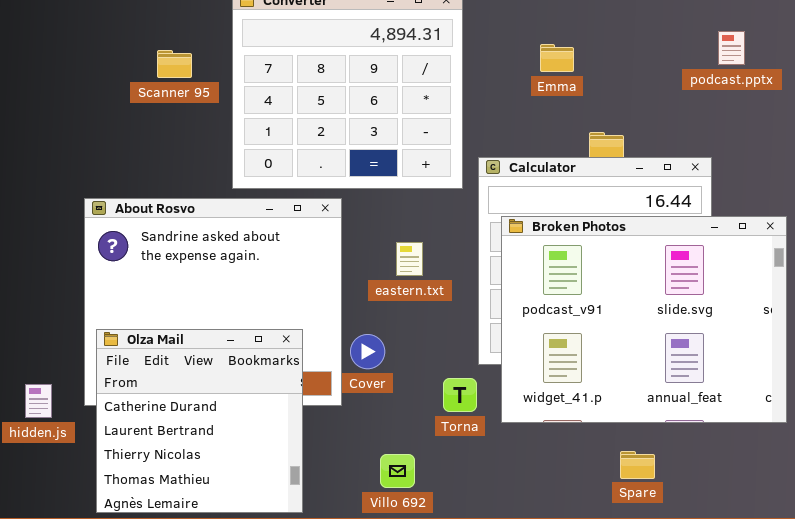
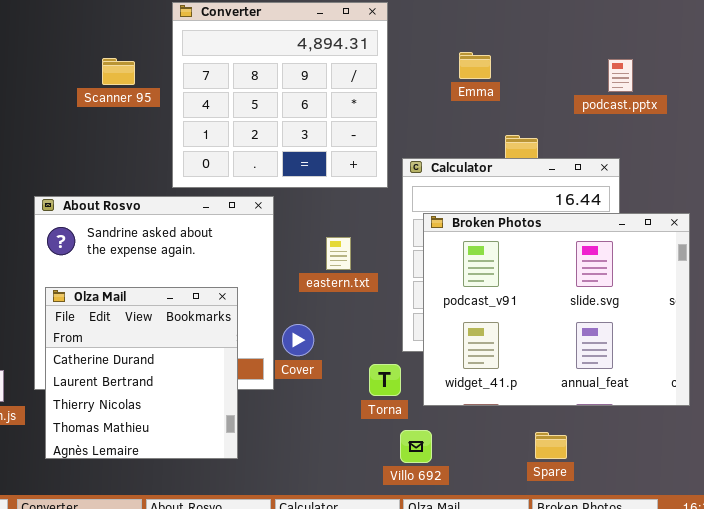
podcast.pptx: [718,31,745,65] -> [608,59,633,92], moved
Olza Mail: [96,329,303,513] -> [45,287,238,459], moved
Villo 692: [380,454,415,488] -> [400,430,432,463], moved

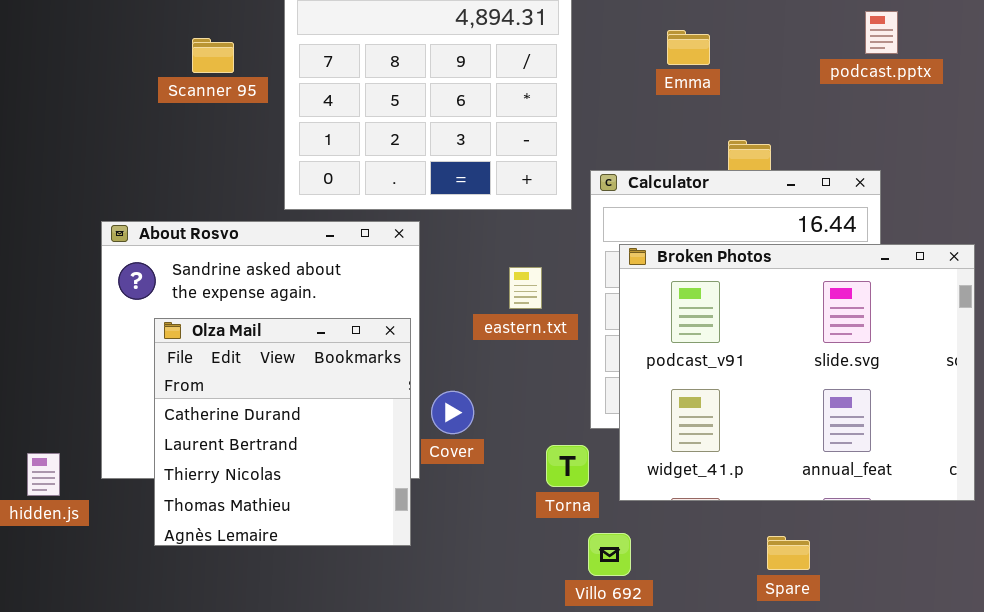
podcast.pptx: [608,59,633,92] -> [865,11,898,54], moved
eastern.txt: [326,237,351,270] -> [509,267,542,309], moved
Olza Mail: [45,287,238,459] -> [154,318,411,546], moved

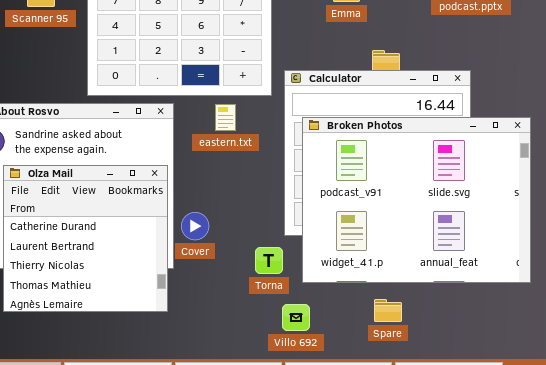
eastern.txt: [509,267,542,309] -> [215,104,236,131], moved
Spare: [767,536,810,570] -> [374,299,402,322], moved

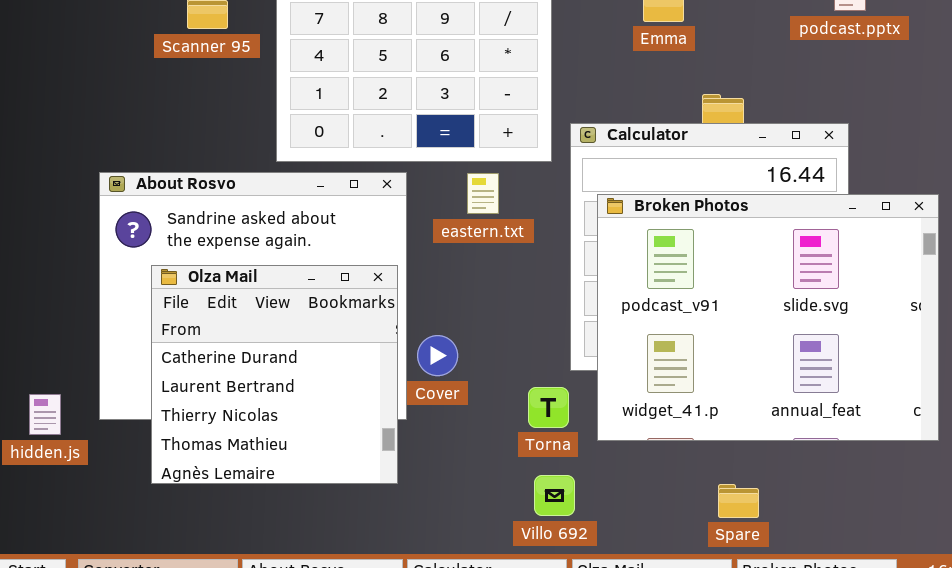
Spare: [374,299,402,322] -> [718,484,759,518], moved
Villo 692: [282,304,310,331] -> [534,475,575,516], moved

